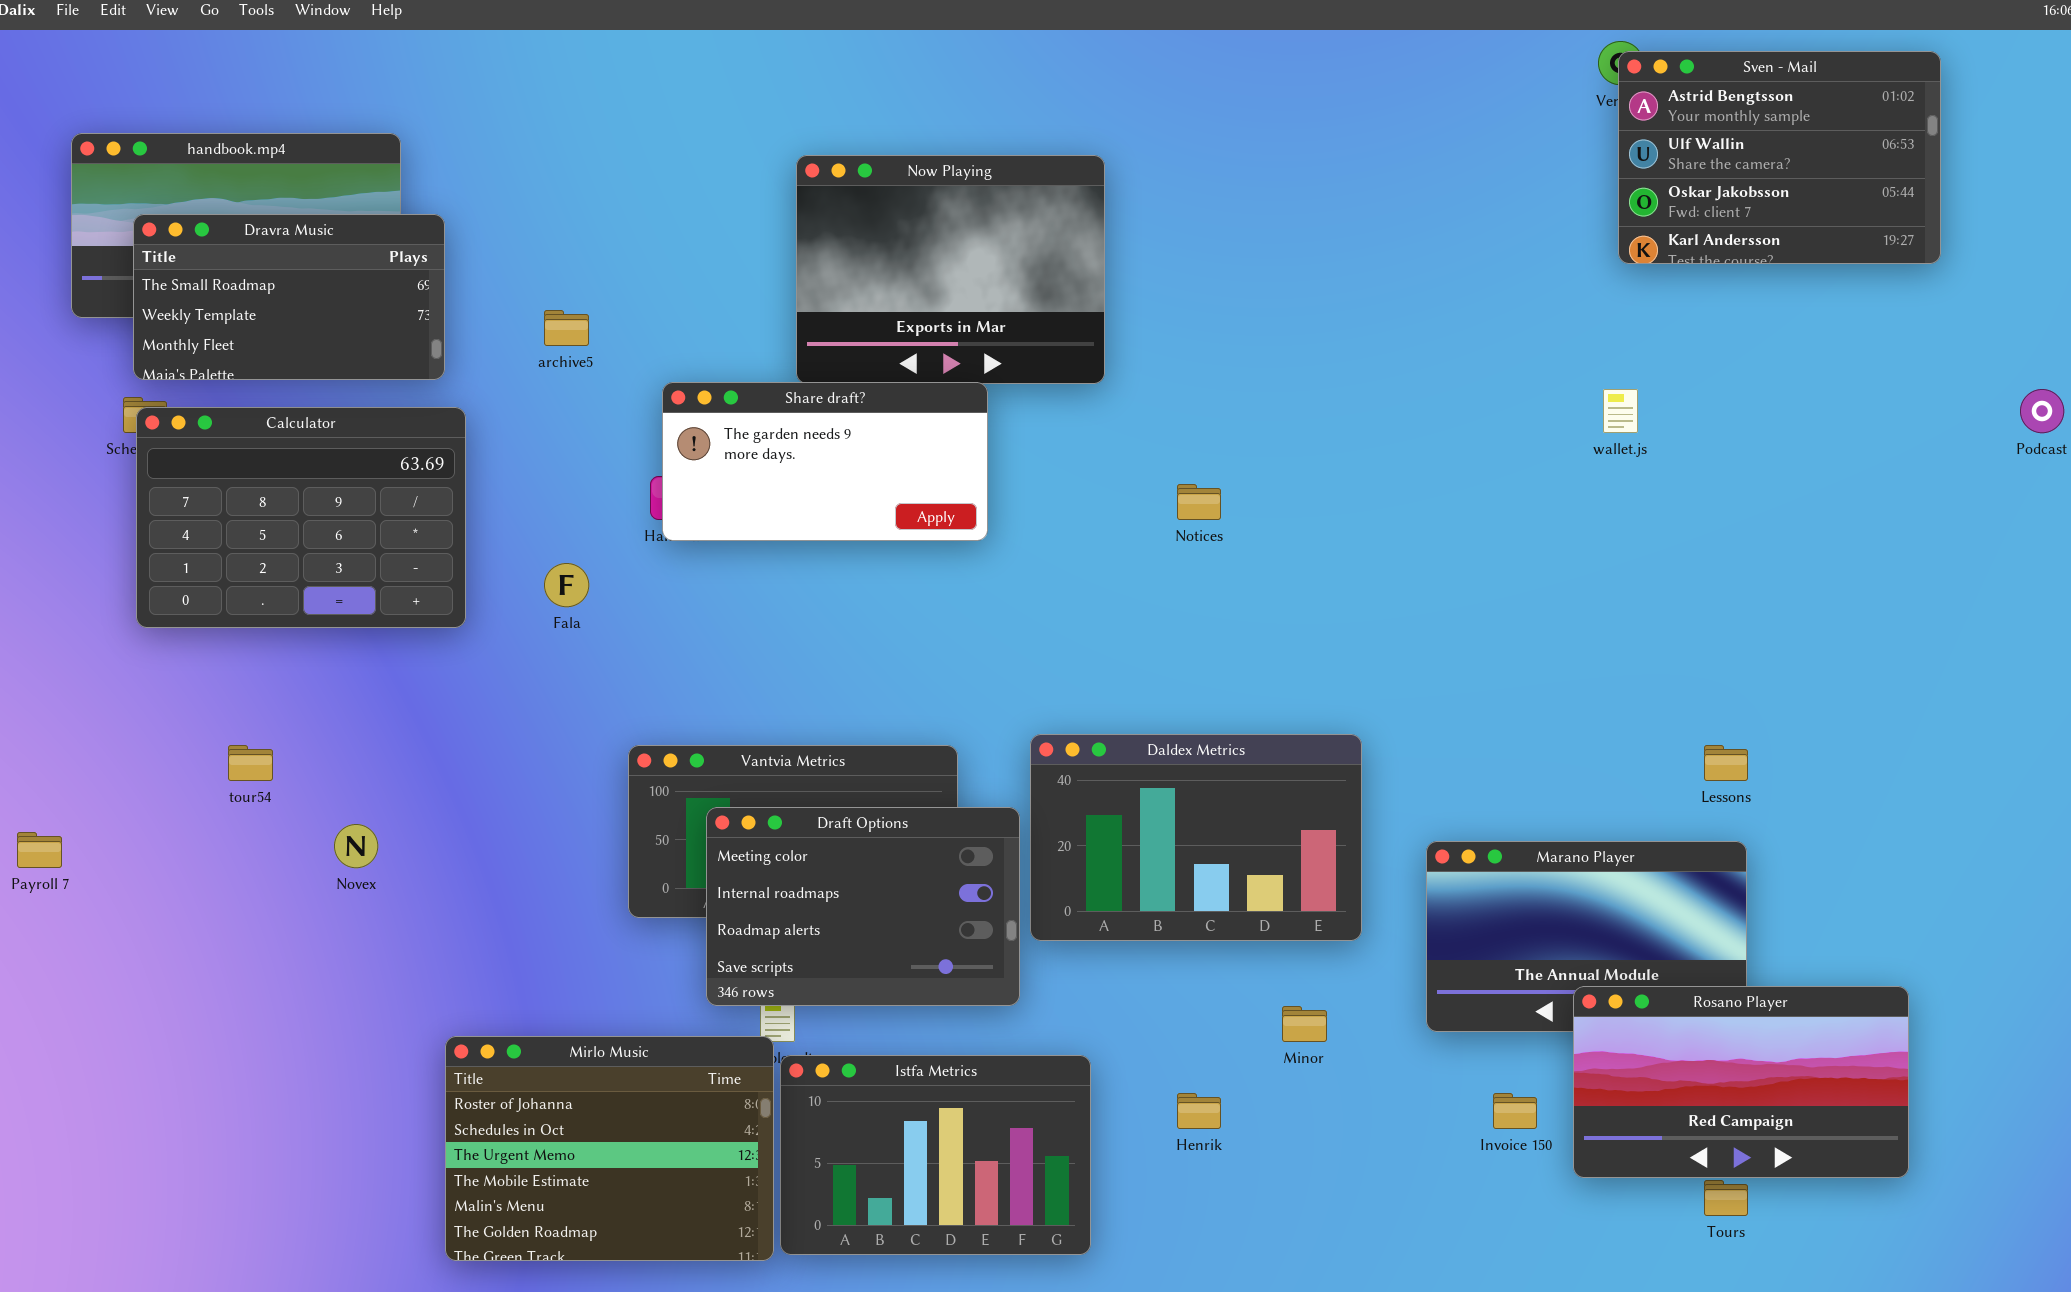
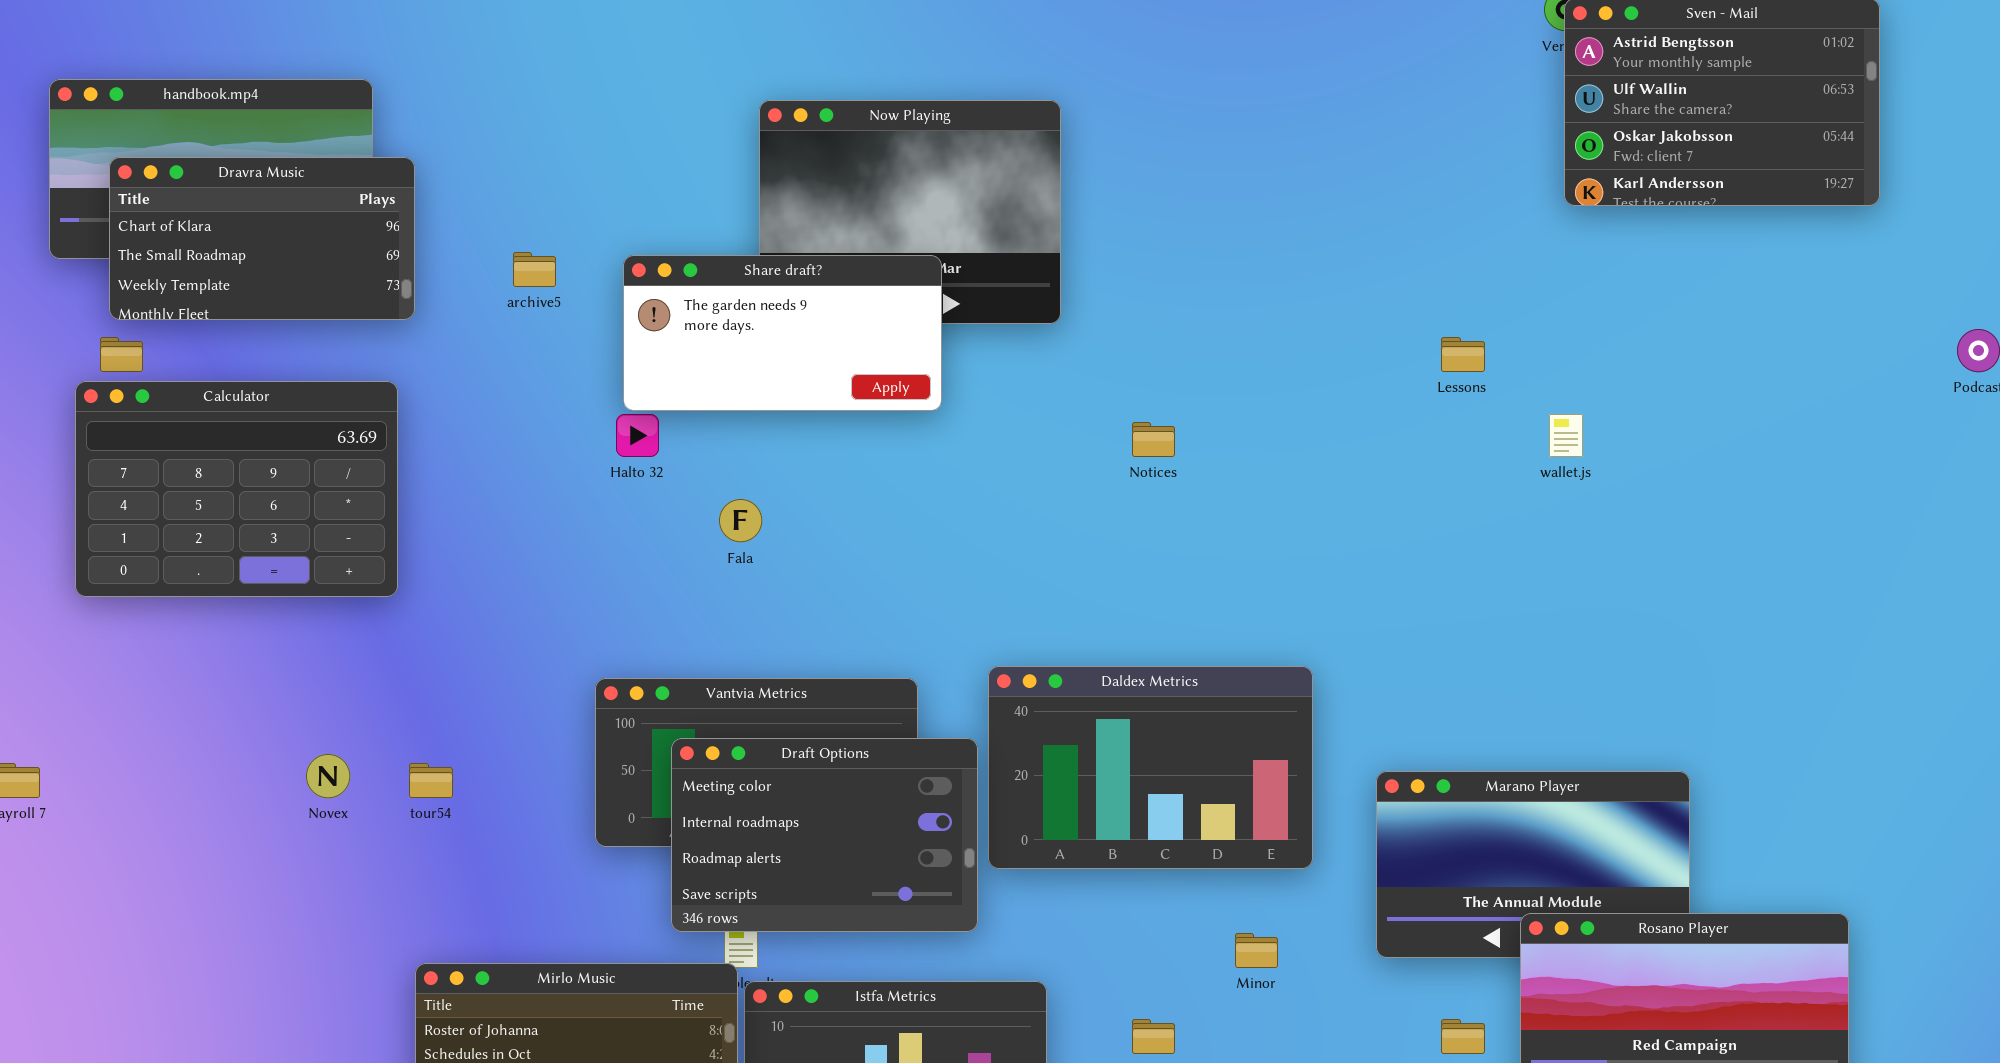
Dravra Music: [133,214,445,380] -> [109,157,415,320], scrolled up 1 row
Share draft?: [662,382,988,541] -> [623,255,942,411], moved
wallet.js: [1603,389,1638,433] -> [1549,414,1583,457], moved
Calculator: [136,407,466,628] -> [75,381,398,597], moved
Fala: [544,563,589,607] -> [719,499,762,542], moved
tour54: [228,745,273,781] -> [409,763,453,798], moved
Lessons: [1704,745,1748,781] -> [1441,337,1485,372], moved

